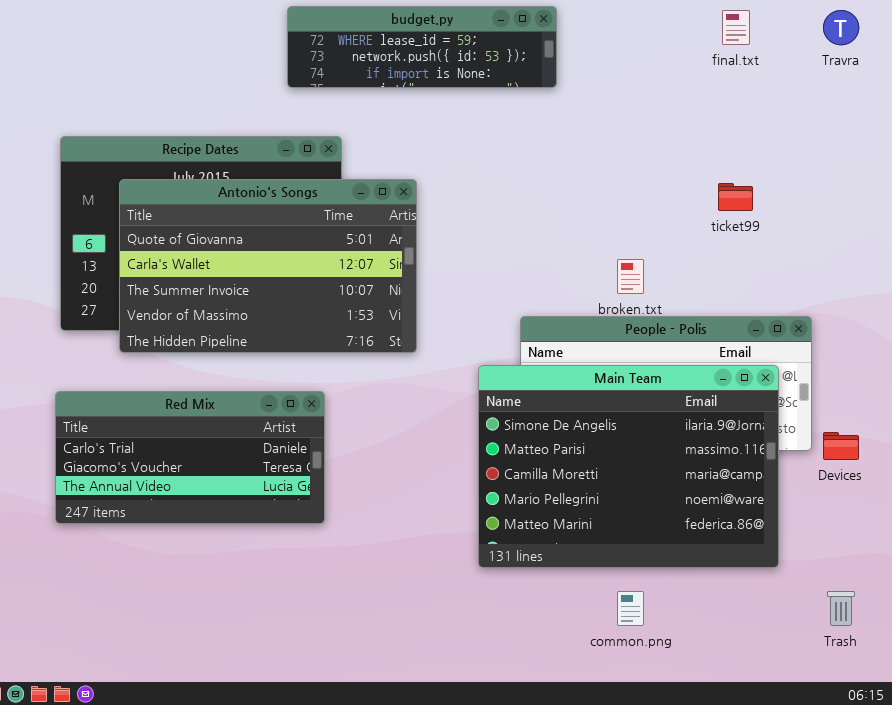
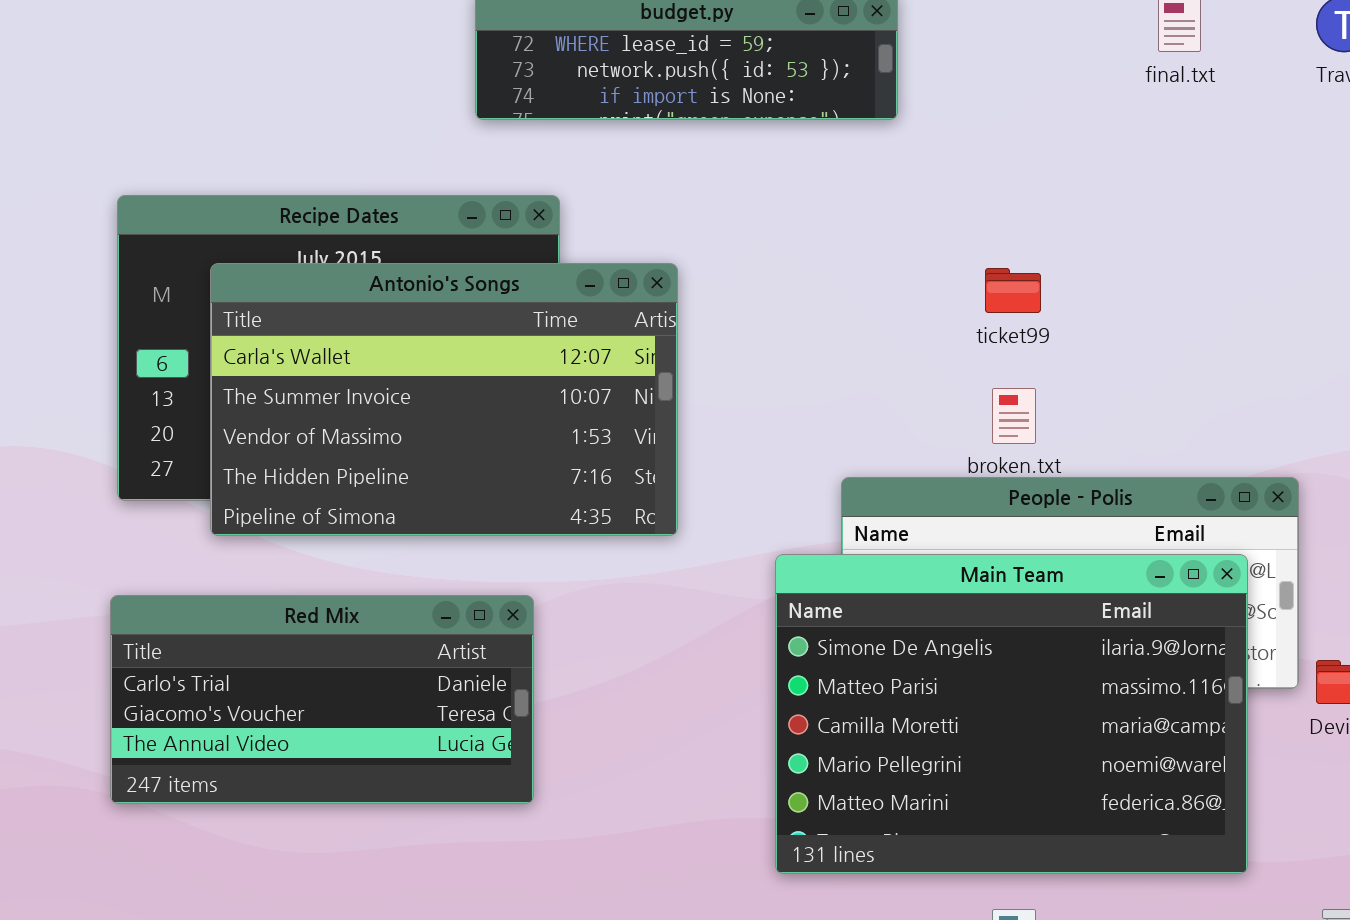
Antonio's Songs: [119,179,417,353] -> [210,263,678,536], scrolled down 1 row
ticket99: [718,183,753,211] -> [985,268,1041,313], moved

